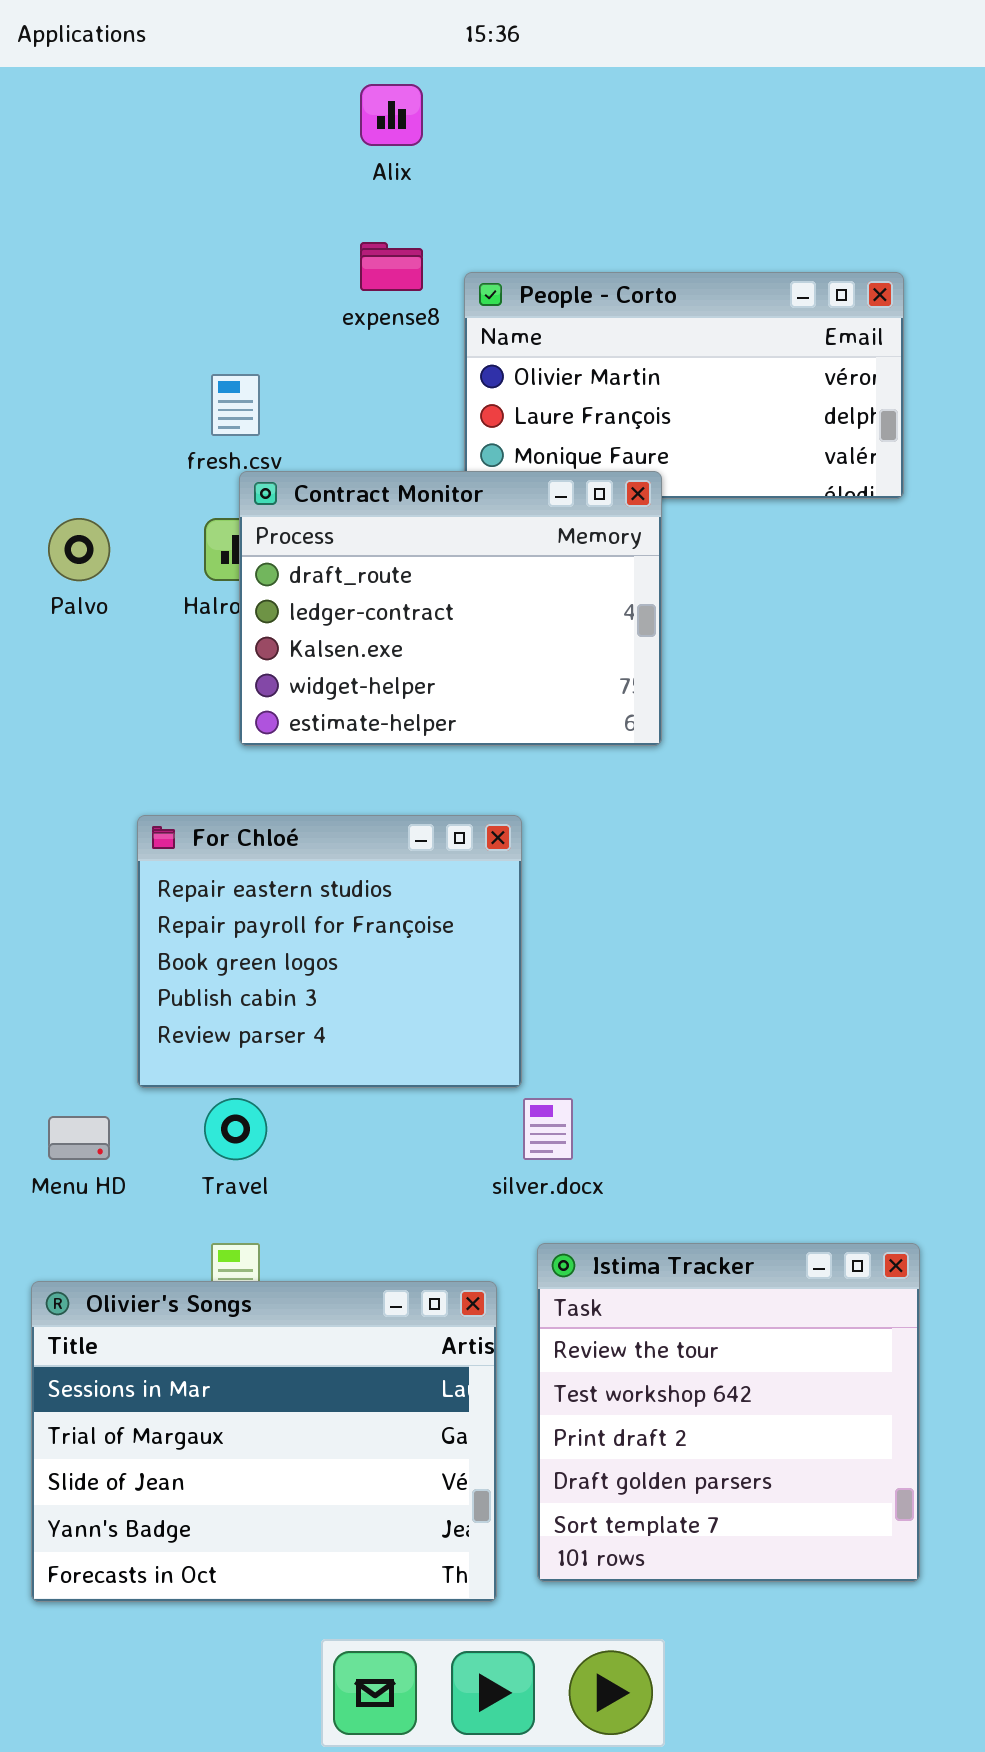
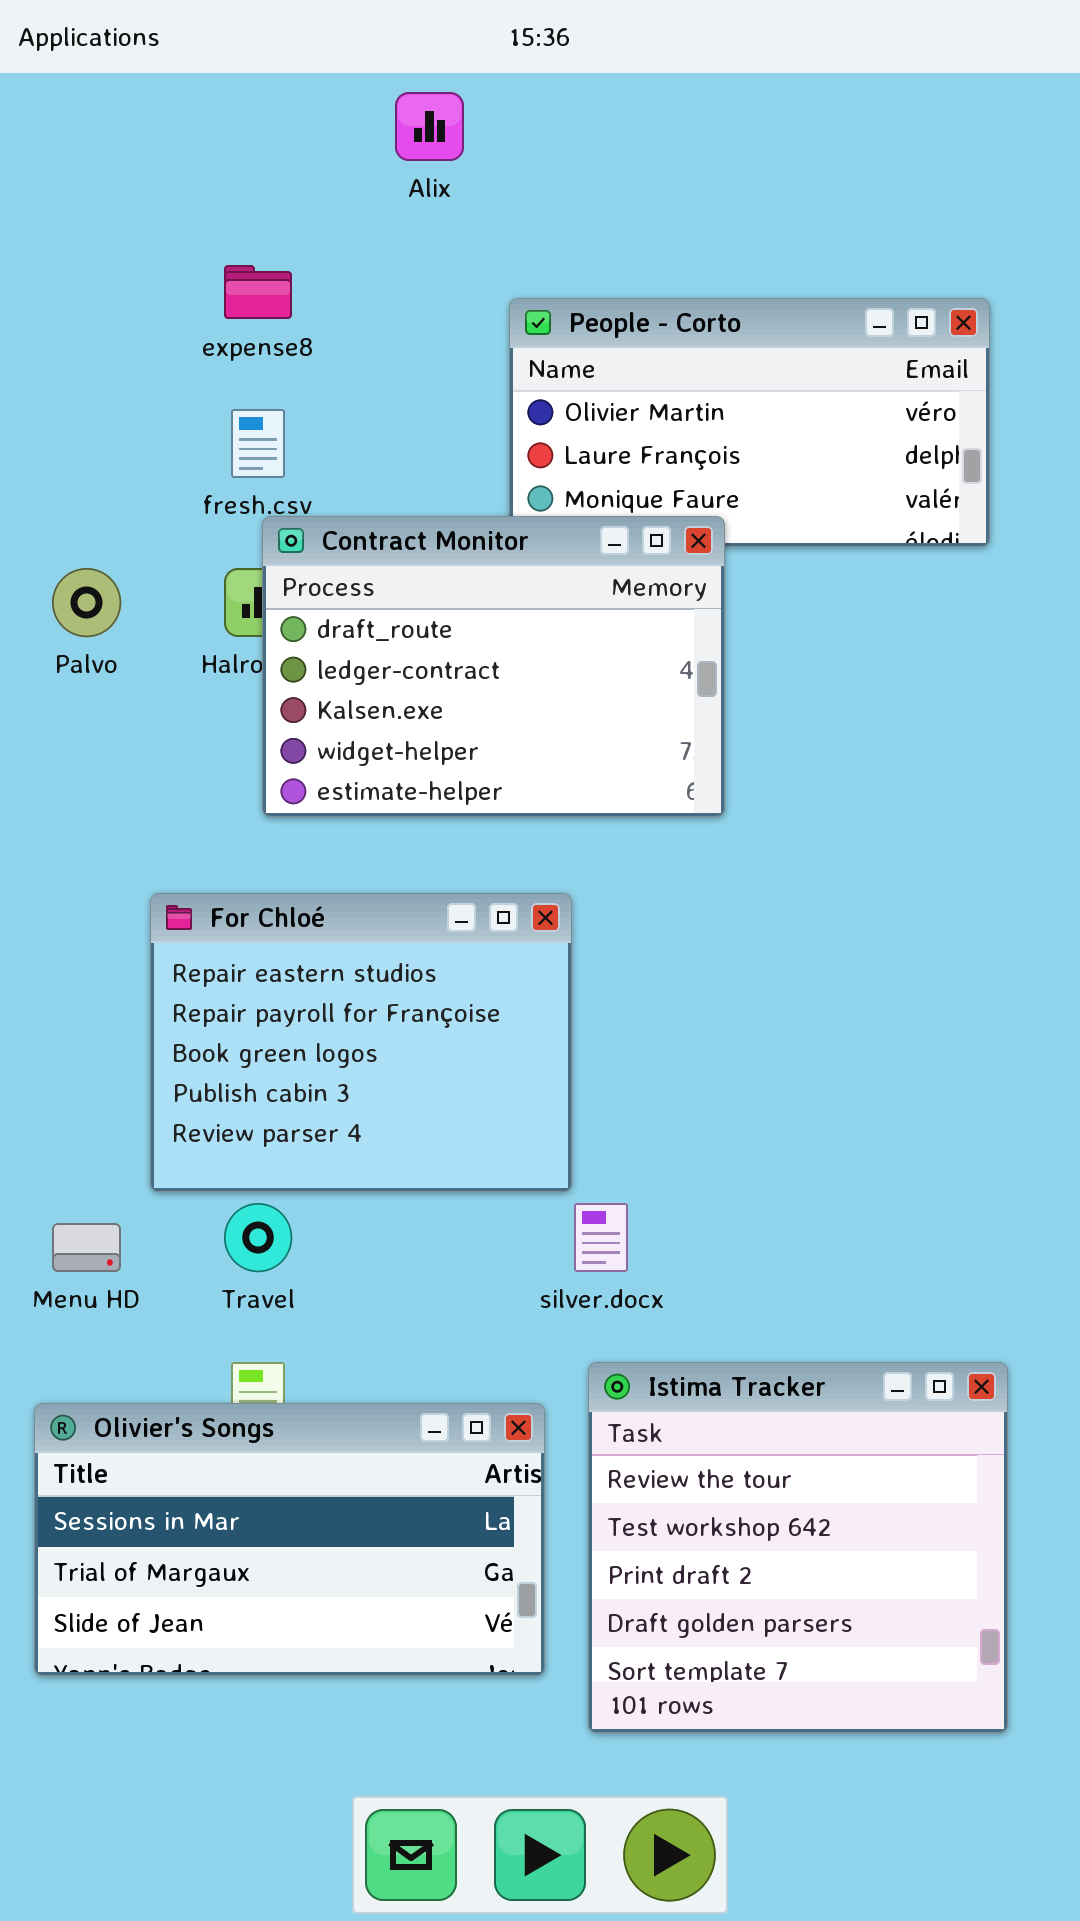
expense8: [360,242,423,291] -> [224,265,292,319], moved
Olivier's Songs: [31,1281,497,1602] -> [34,1403,545,1676], resized

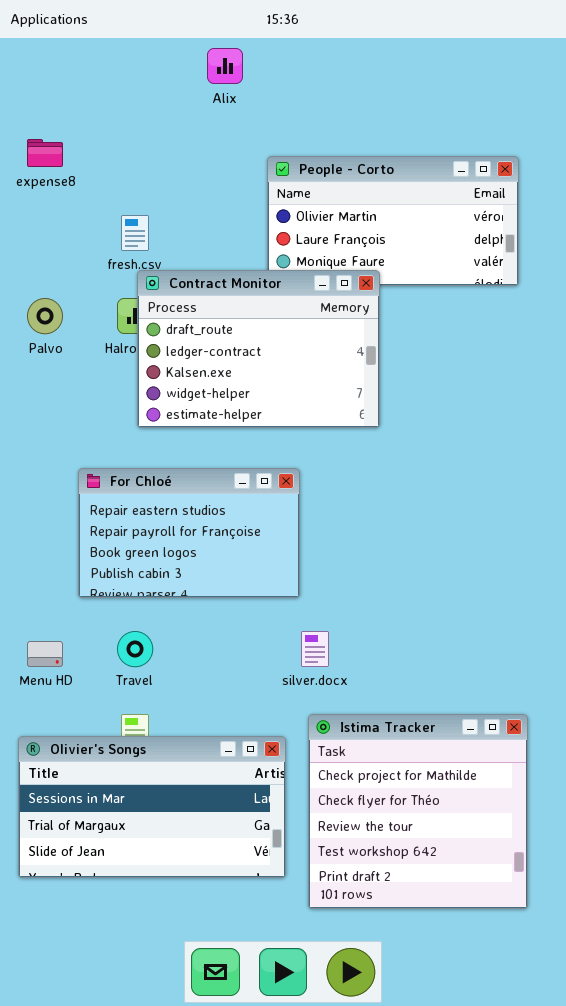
expense8: [224,265,292,319] -> [27,139,63,167], moved
For Chloé: [150,893,572,1192] -> [78,468,300,598], resized
Istima Tracker: [588,1362,1008,1733] -> [308,714,528,909], scrolled up 2 rows

